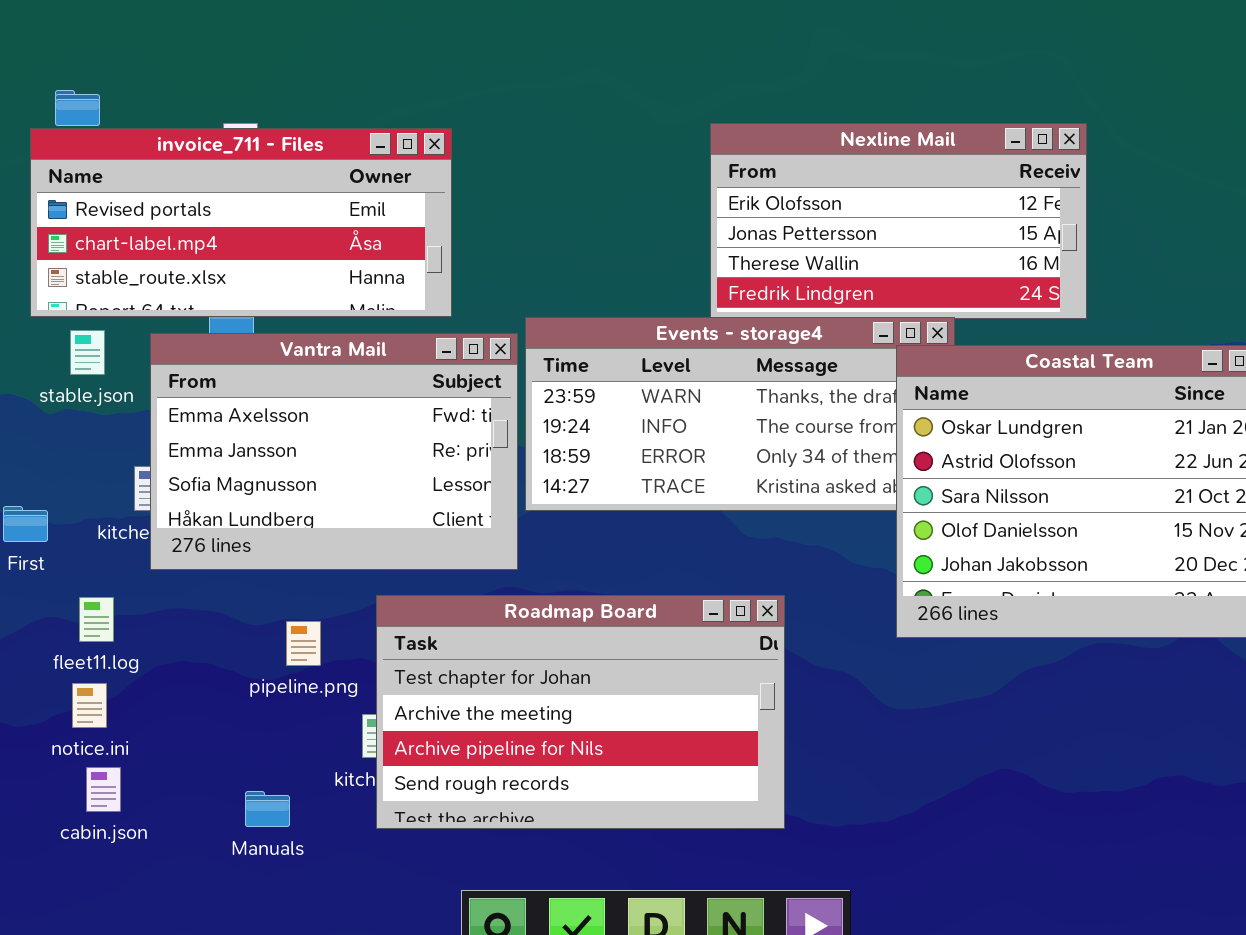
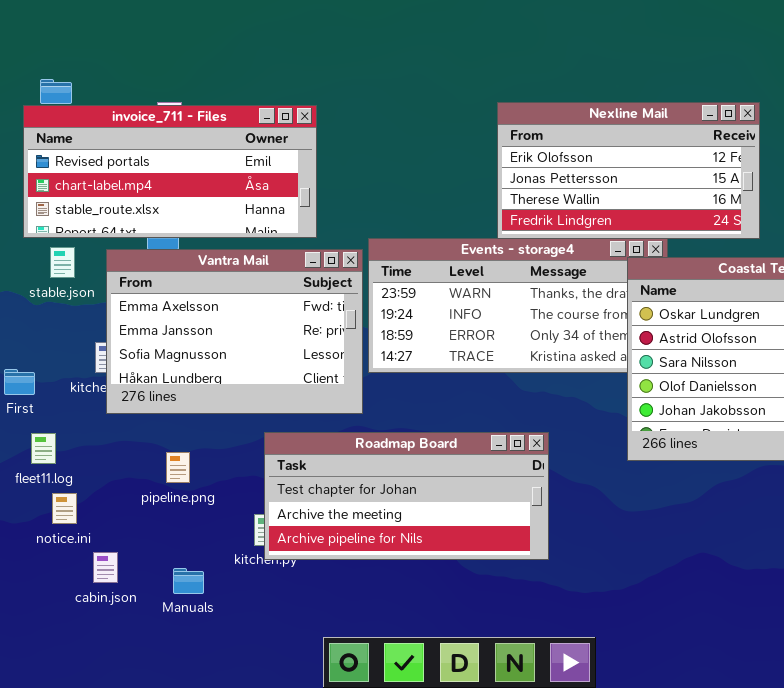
Roadmap Board: [376,595,785,829] -> [264,432,549,560], resized
fleet11.log: [79,597,114,642] -> [31,433,56,464], moved
pipeline.png: [286,621,321,666] -> [166,452,190,483], moved
cabin.json: [86,767,121,812] -> [93,552,118,583], moved

